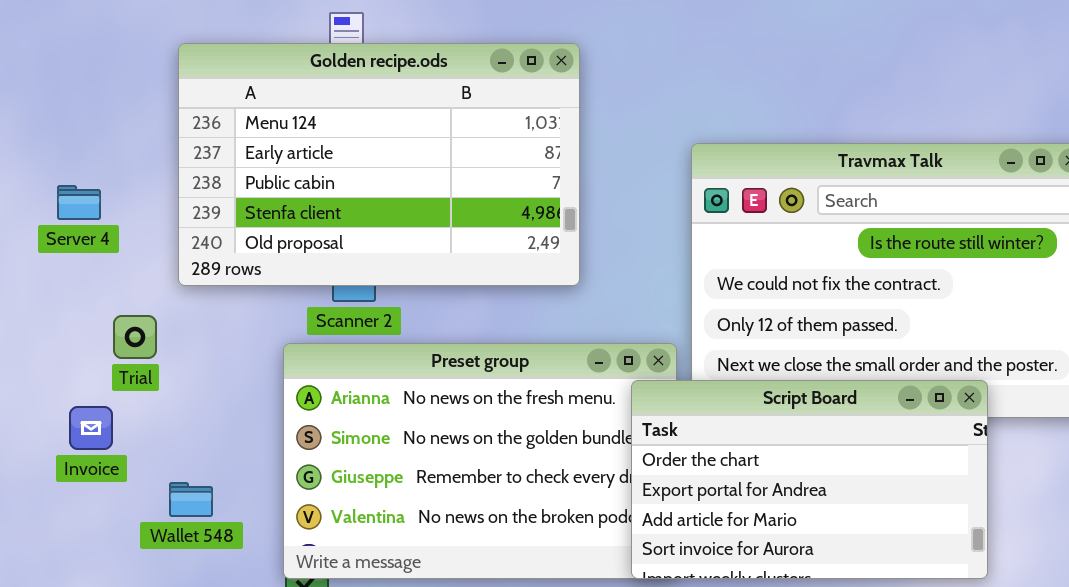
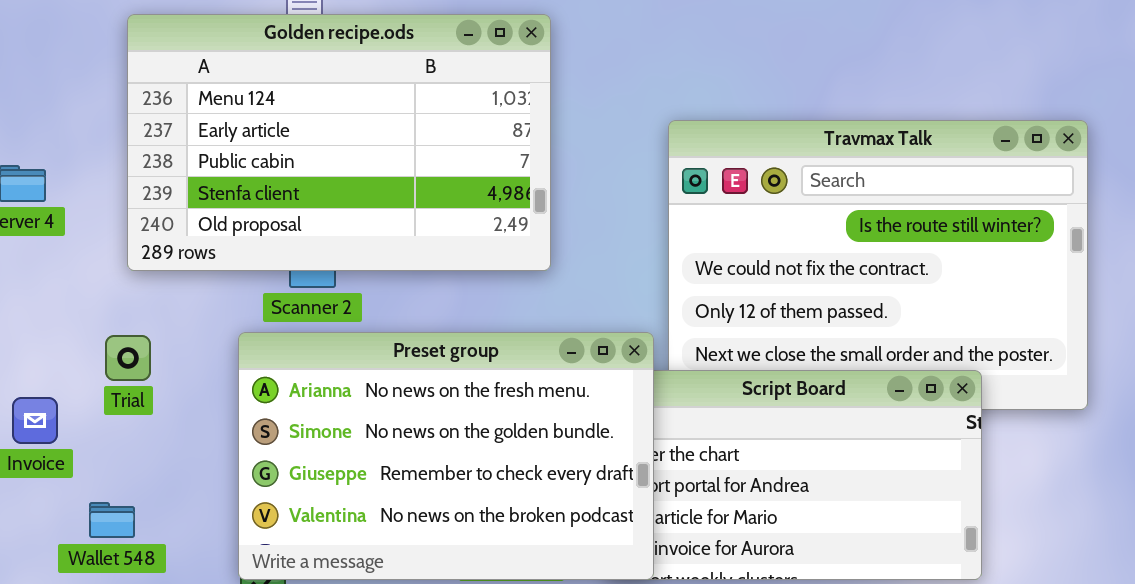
Trial: [113,315,157,359] -> [105,335,151,381], moved
Preset group: [283,343,677,579] -> [238,332,654,580], raised
Wallet 548: [169,482,213,517] -> [89,502,135,538], moved

